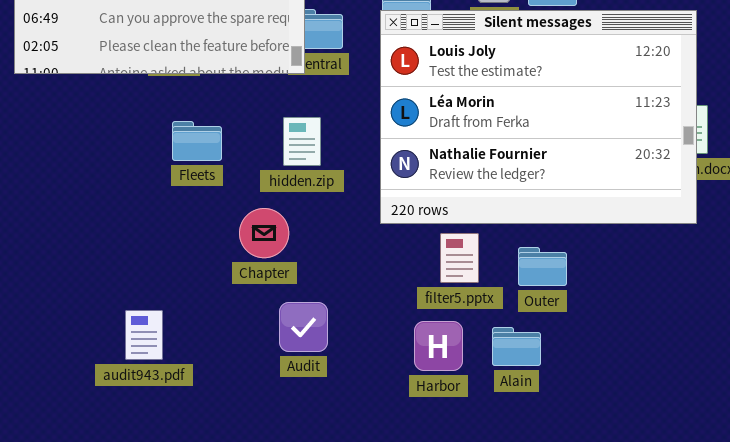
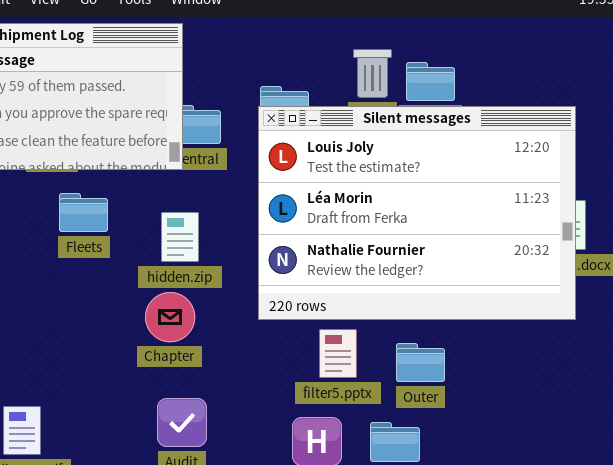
Fleets: [172,121,222,161] -> [59,193,108,232], moved
Chapter: [239,208,289,258] -> [145,292,195,342], moved

